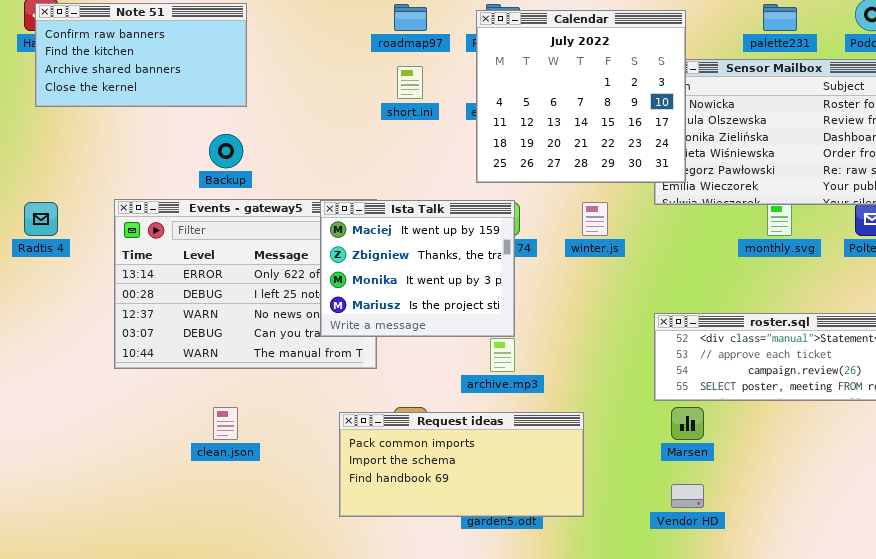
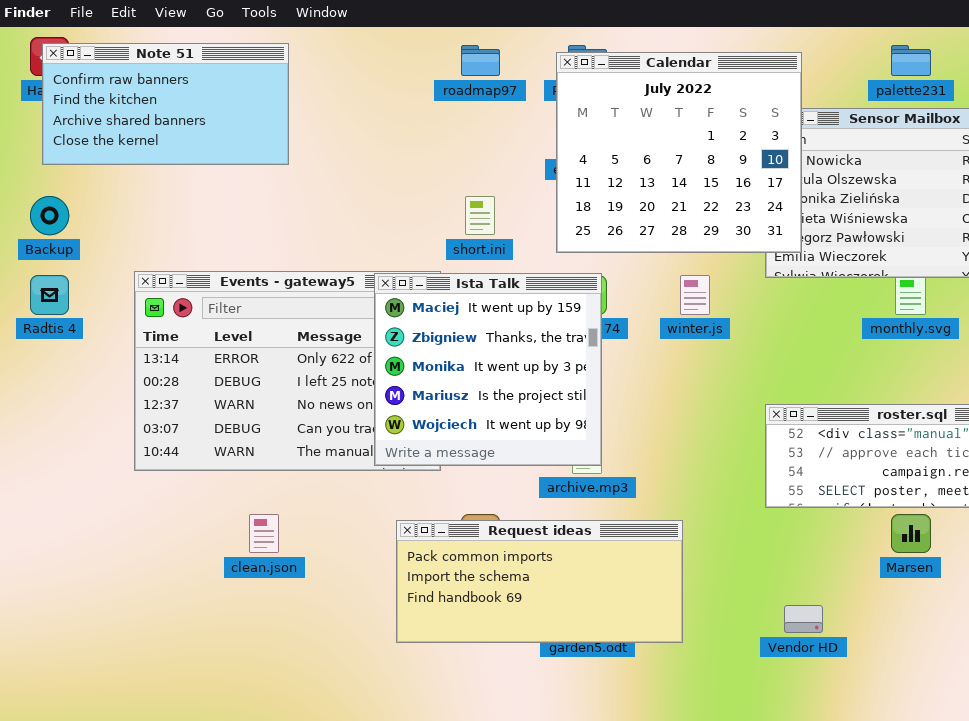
short.ini: [397,66,423,99] -> [465,196,495,235], moved
Backup: [209,134,243,168] -> [30,196,69,235], moved
Ista Talk: [320,200,515,337] -> [374,273,602,466], resized
Marsen: [671,407,704,440] -> [891,514,931,553], moved

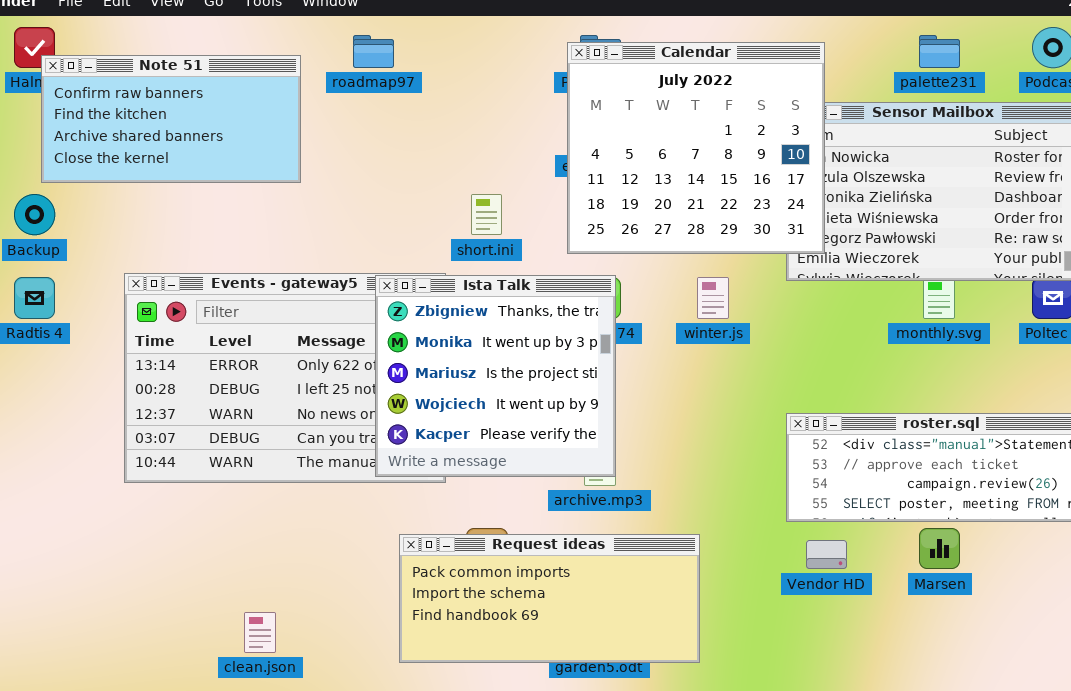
Note 51: [42,43,289,165] -> [41,55,301,183], moved
roadmap97: [461,45,500,76] -> [353,35,394,68], moved
Ista Talk: [374,273,602,466] -> [375,275,616,477], scrolled down 1 row
clean.json: [249,514,279,553] -> [244,612,276,653], moved
Vendor HD: [784,605,823,633] -> [806,540,847,569], moved

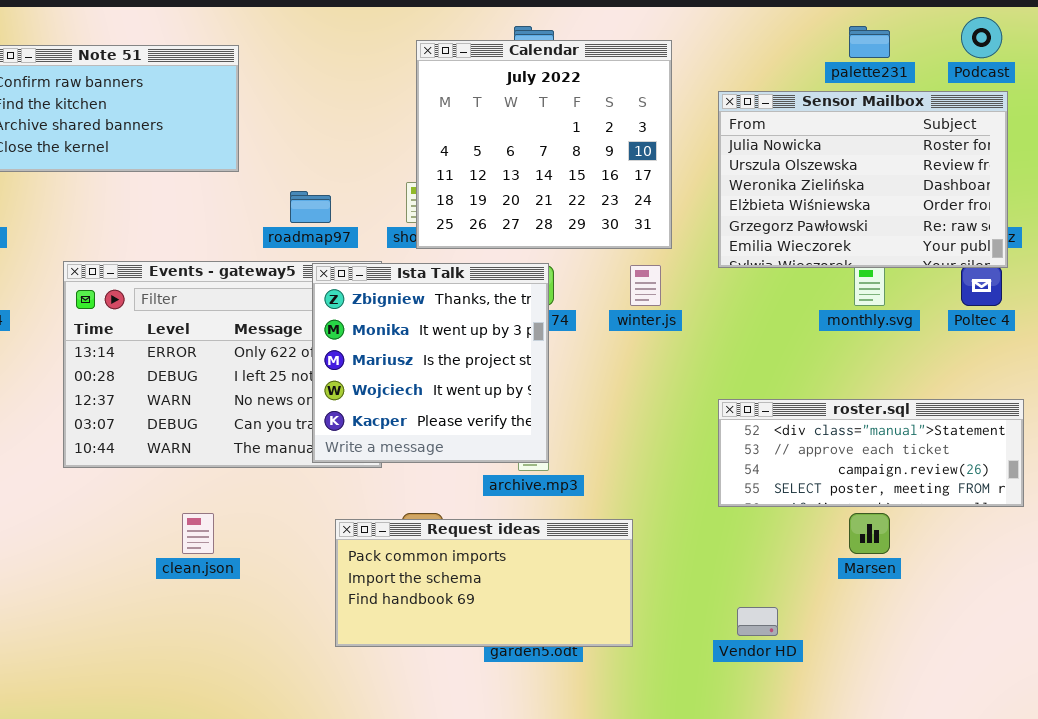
roadmap97: [353,35,394,68] -> [290,191,331,223], moved
Calendar: [567,42,825,254] -> [416,40,672,249], moved
Vendor HD: [806,540,847,569] -> [737,607,778,636], moved
clean.json: [244,612,276,653] -> [182,513,214,554], moved

